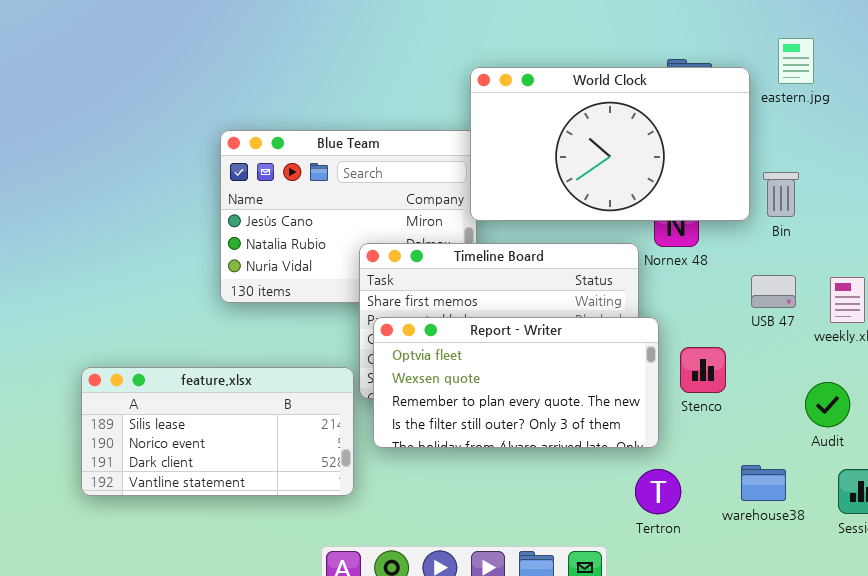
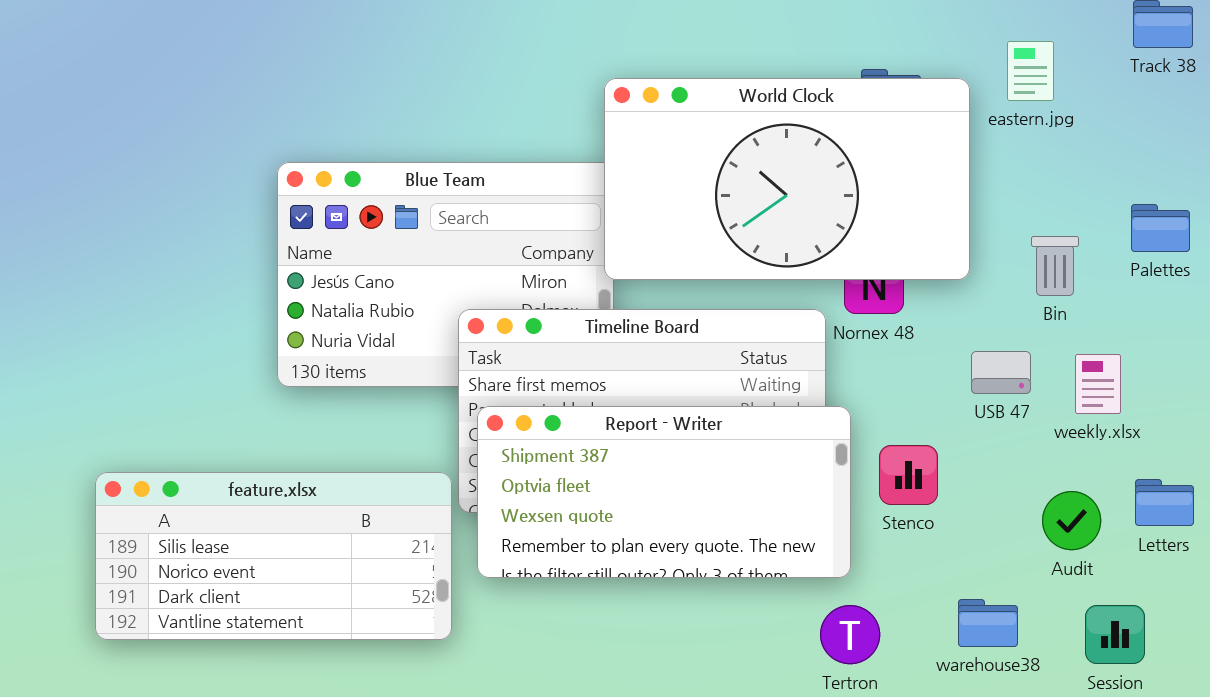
Bin: [763,172,799,217] -> [1031,236,1079,296], moved
Report - Writer: [373,317,659,448] -> [477,406,851,578], scrolled up 1 row

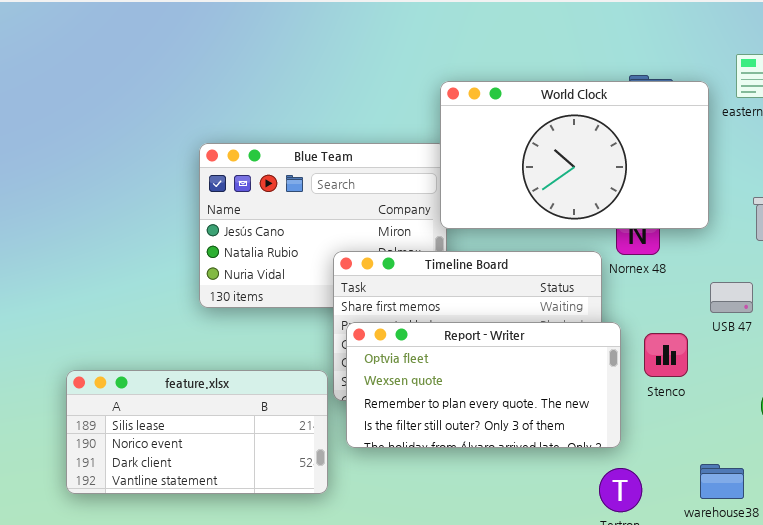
Report - Writer: [477,406,851,578] -> [346,322,621,448], scrolled down 1 row
Stenco: [879,445,938,505] -> [644,333,688,377], moved

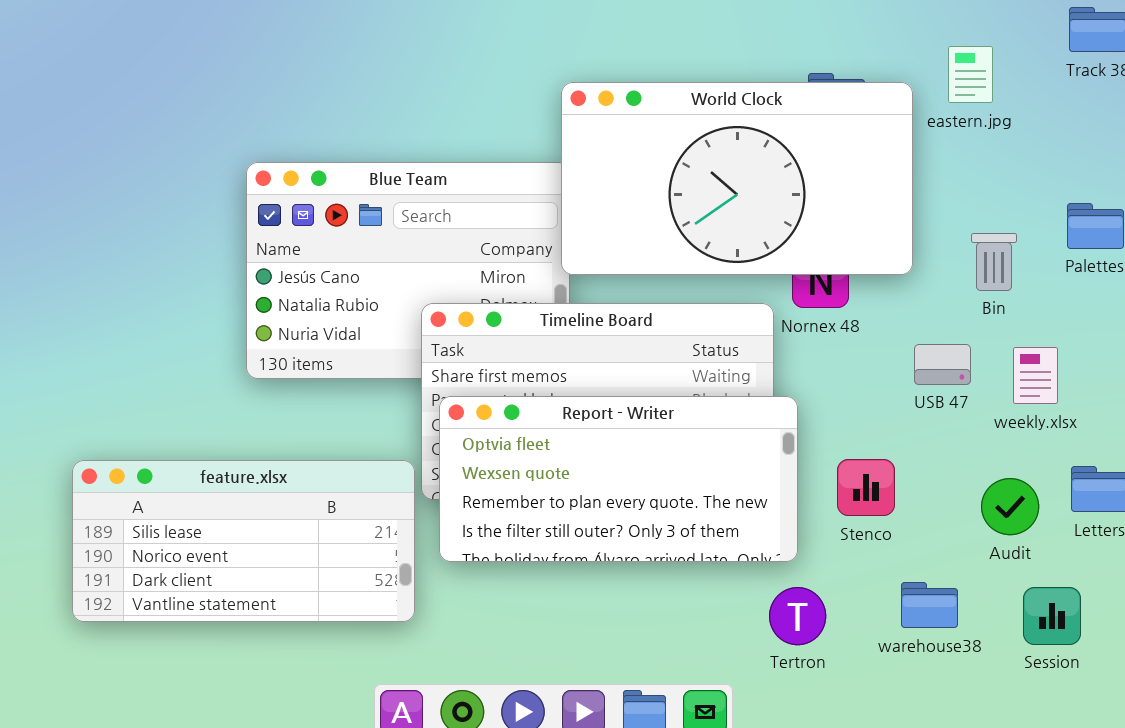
Stenco: [644,333,688,377] -> [837,459,895,516], moved

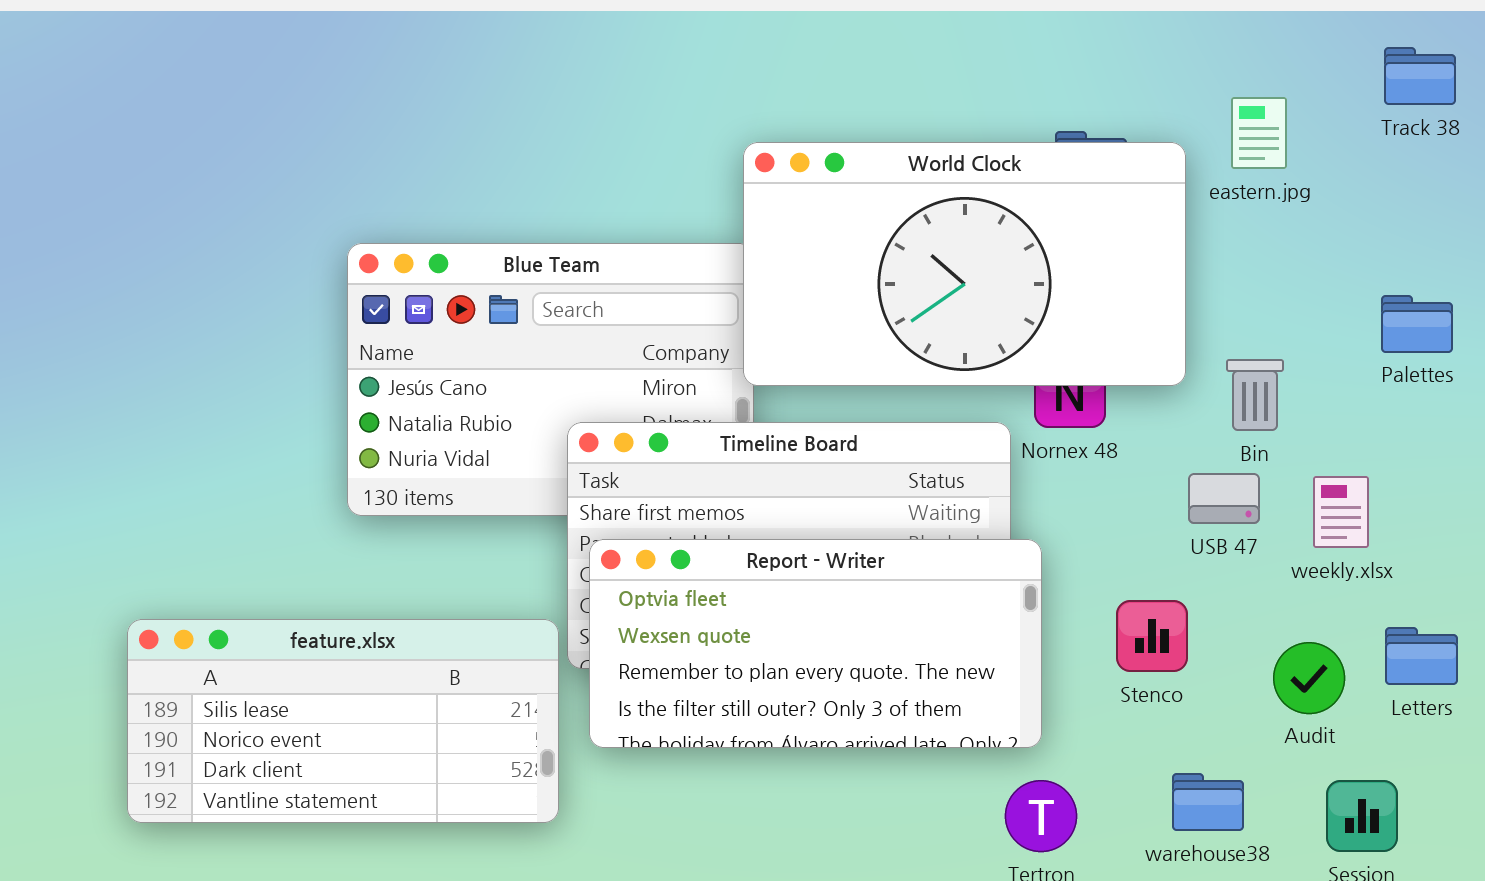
Bin: [971,233,1017,291] -> [1226,359,1284,431], moved
Stenco: [837,459,895,516] -> [1116,600,1188,672], moved

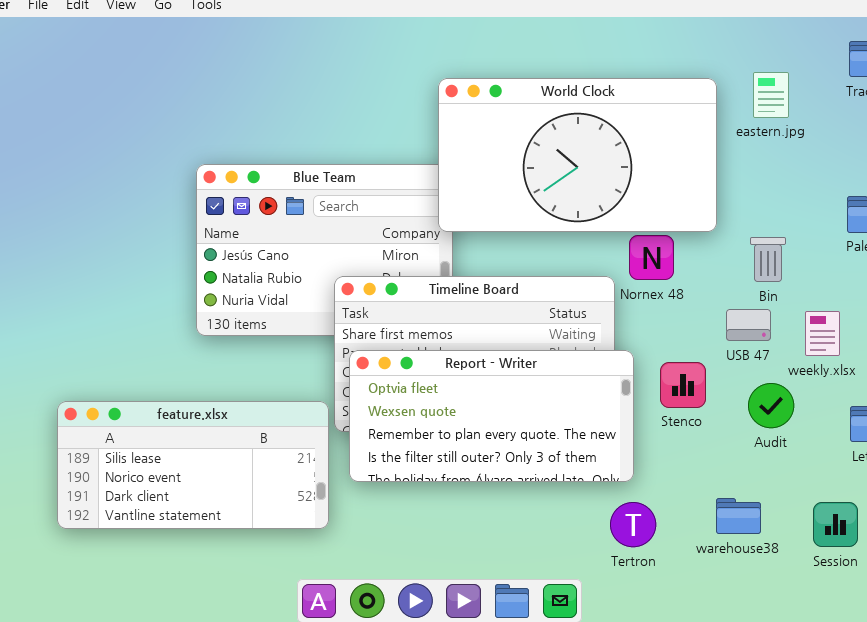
World Clock: [743,142,1186,386] -> [438,78,717,232], moved
Stenco: [1116,600,1188,672] -> [660,362,706,408], moved
Audit: [1273,642,1345,714] -> [748,383,794,428], moved

